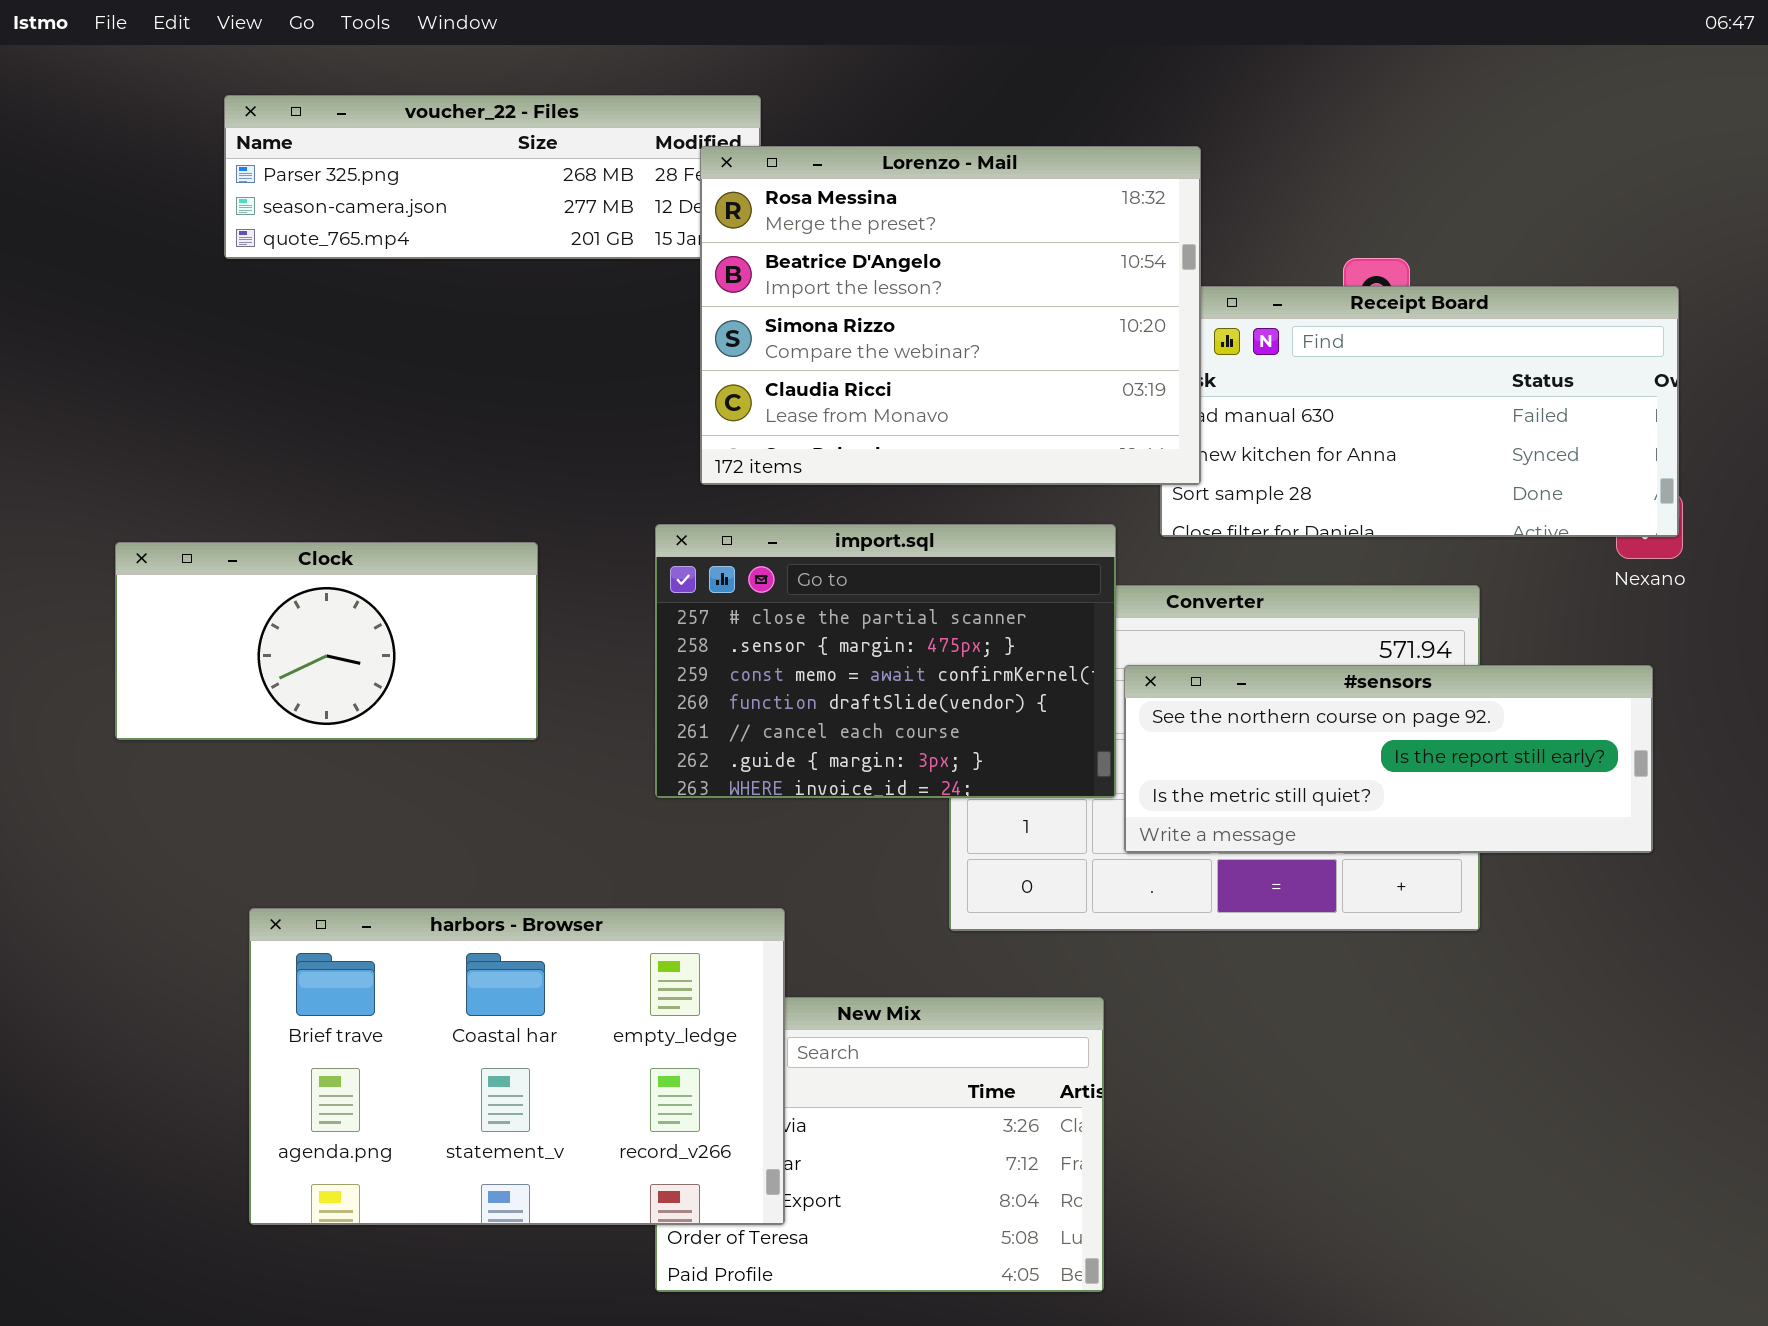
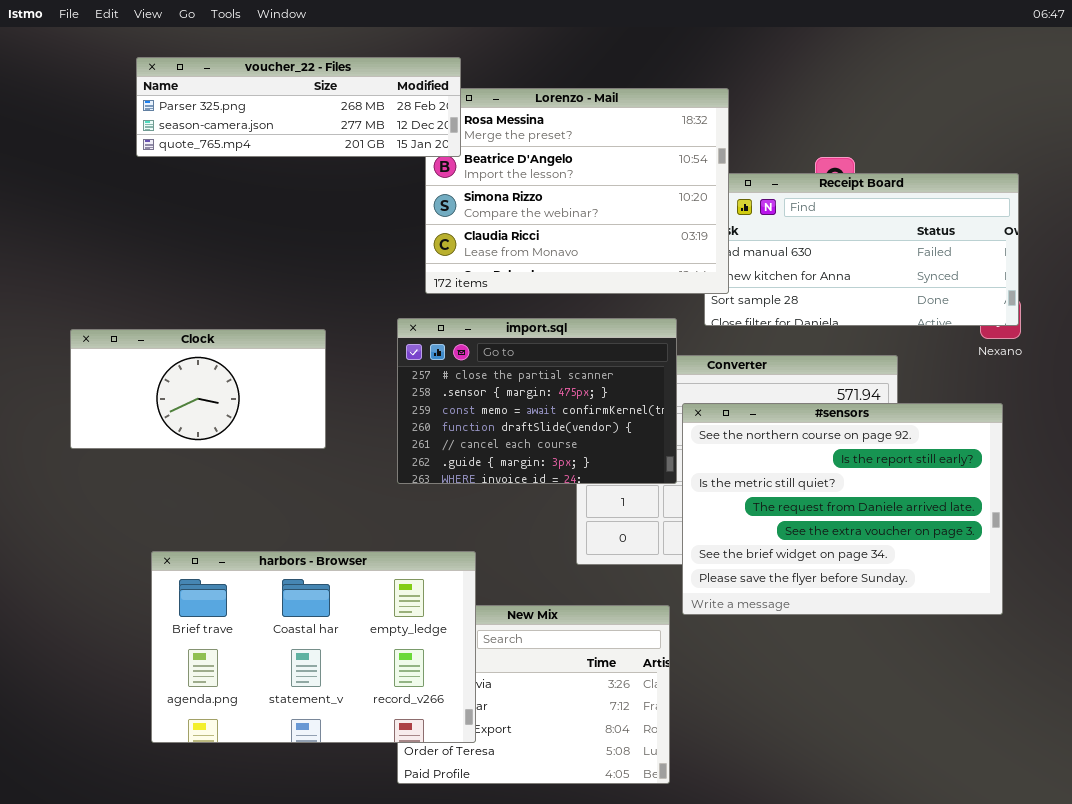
voucher_22 - Files: [224,95,761,259] -> [136,57,461,157], raised
#sensors: [1124,665,1653,853] -> [682,403,1003,615], resized

